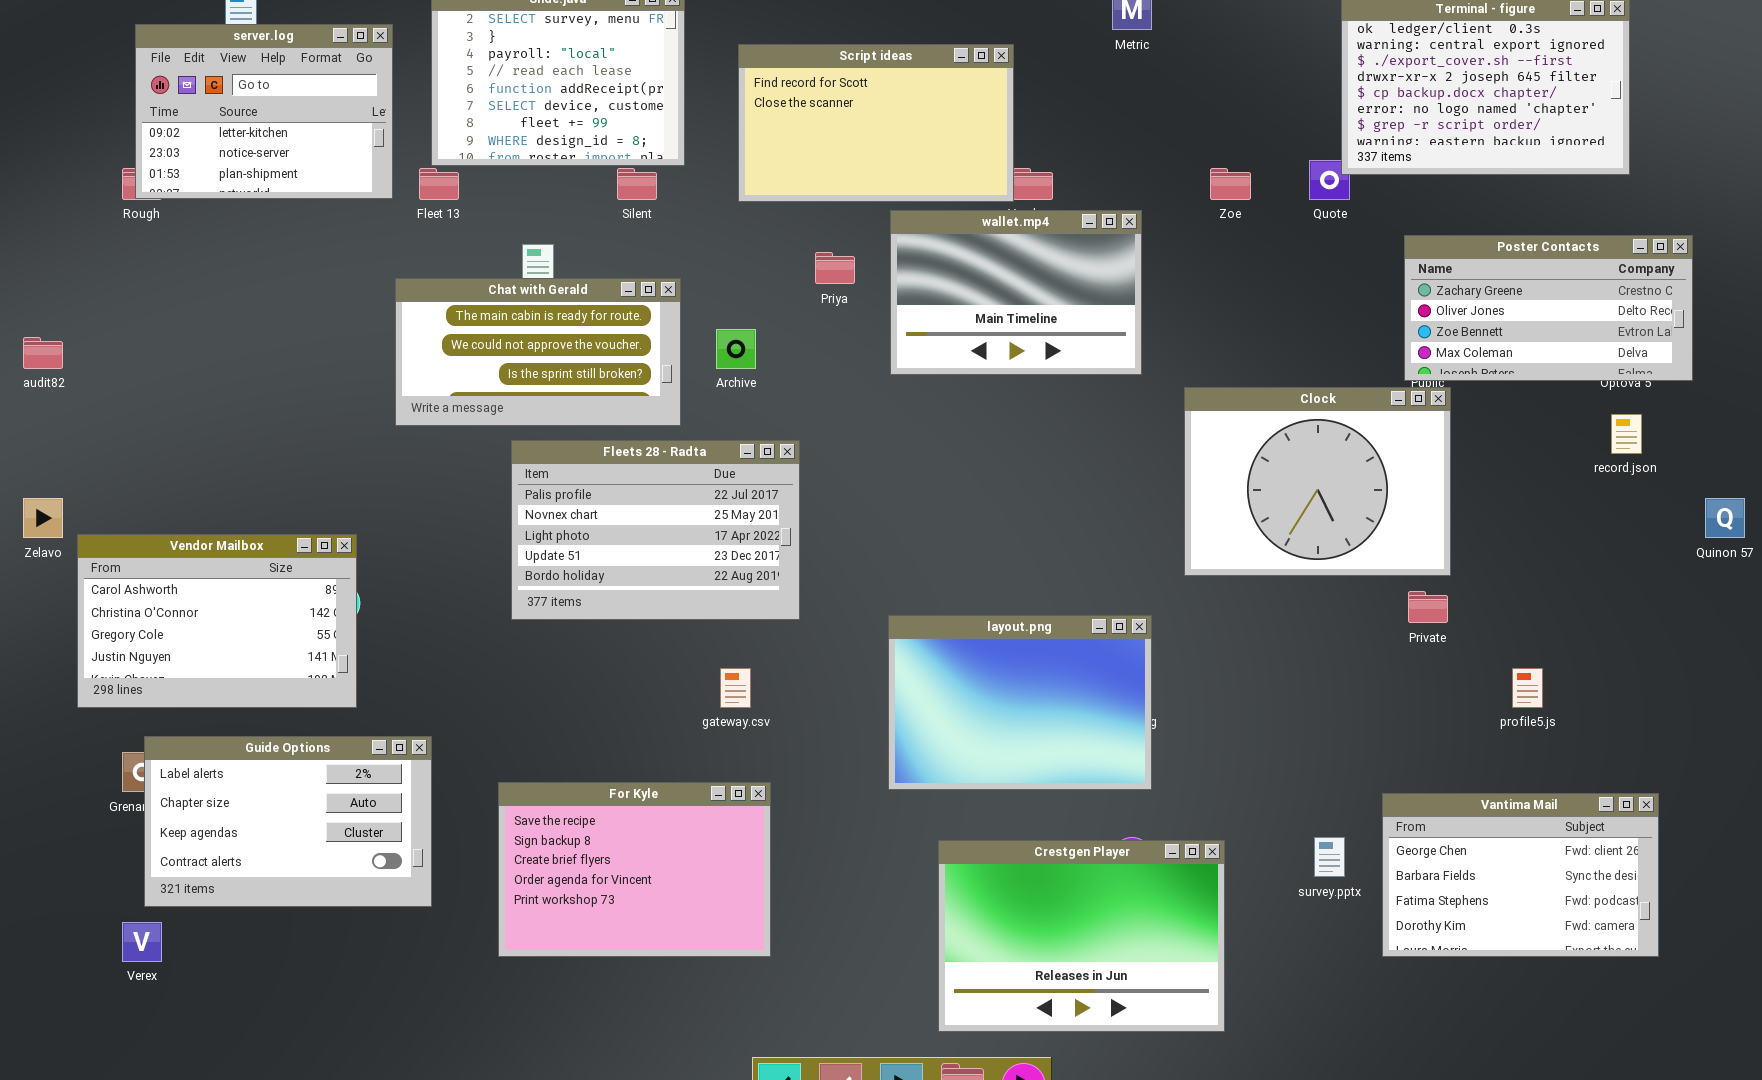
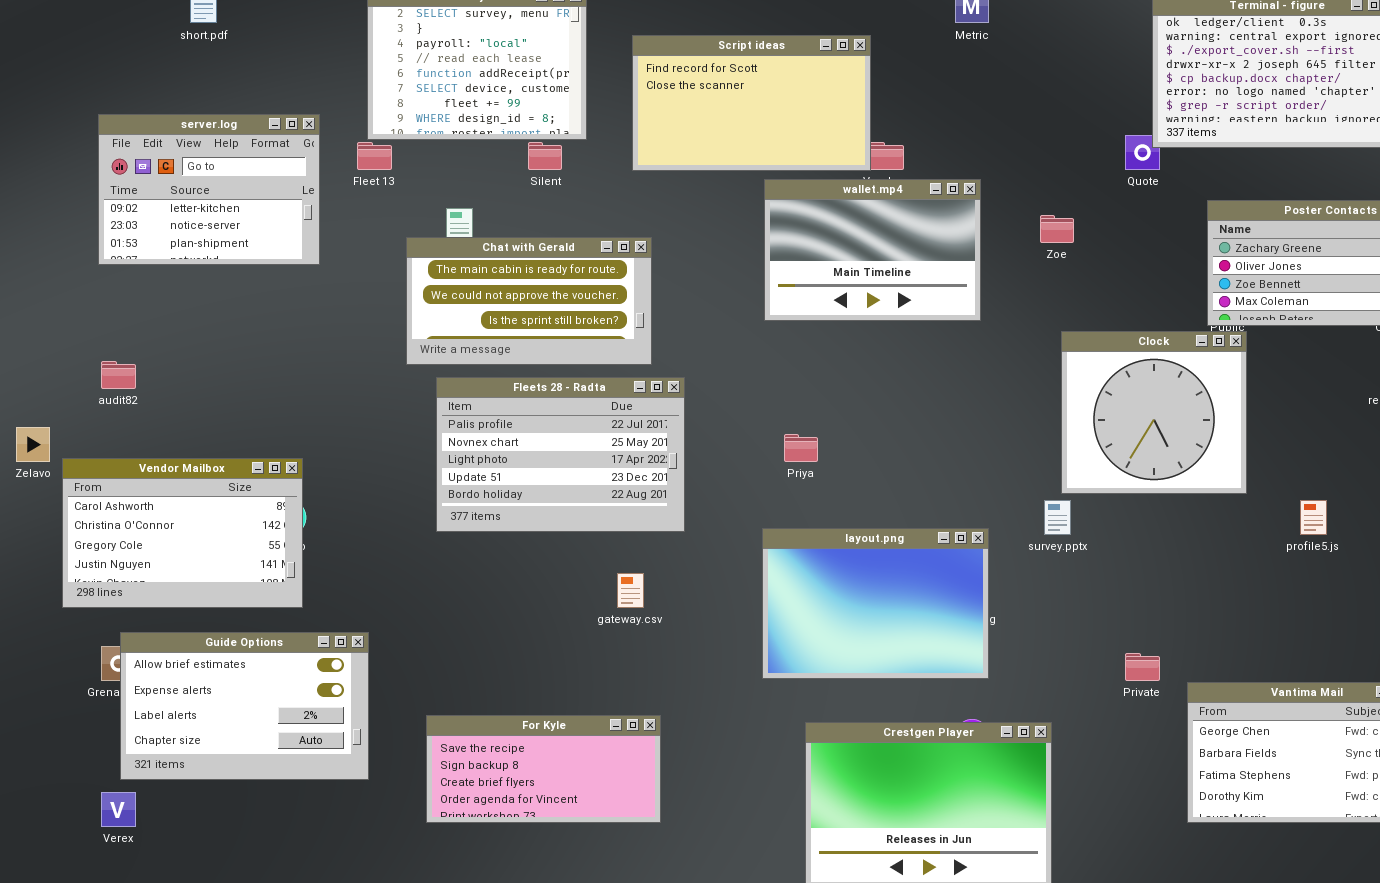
server.log: [135,24,393,199] -> [98,114,320,265], moved
Zoe: [1210,168,1251,200] -> [1040,215,1074,243], moved
Priya: [815,252,855,284] -> [784,434,818,462], moved
Chat with Gerald: [395,278,681,426] -> [406,237,652,365], moved
audit82: [23,337,63,369] -> [101,361,136,389], moved
Clock: [1184,387,1451,576] -> [1061,331,1247,494], resized
Private: [1408,591,1448,623] -> [1125,653,1160,681], moved
profile5.js: [1512,668,1543,708] -> [1300,500,1327,535], moved
Guide Options: [144,736,432,907] -> [120,632,369,780], scrolled up 2 rows
For Kyle: [498,782,771,957] -> [426,715,661,823], resized
survey.pptx: [1314,837,1345,877] -> [1044,500,1071,535], moved

